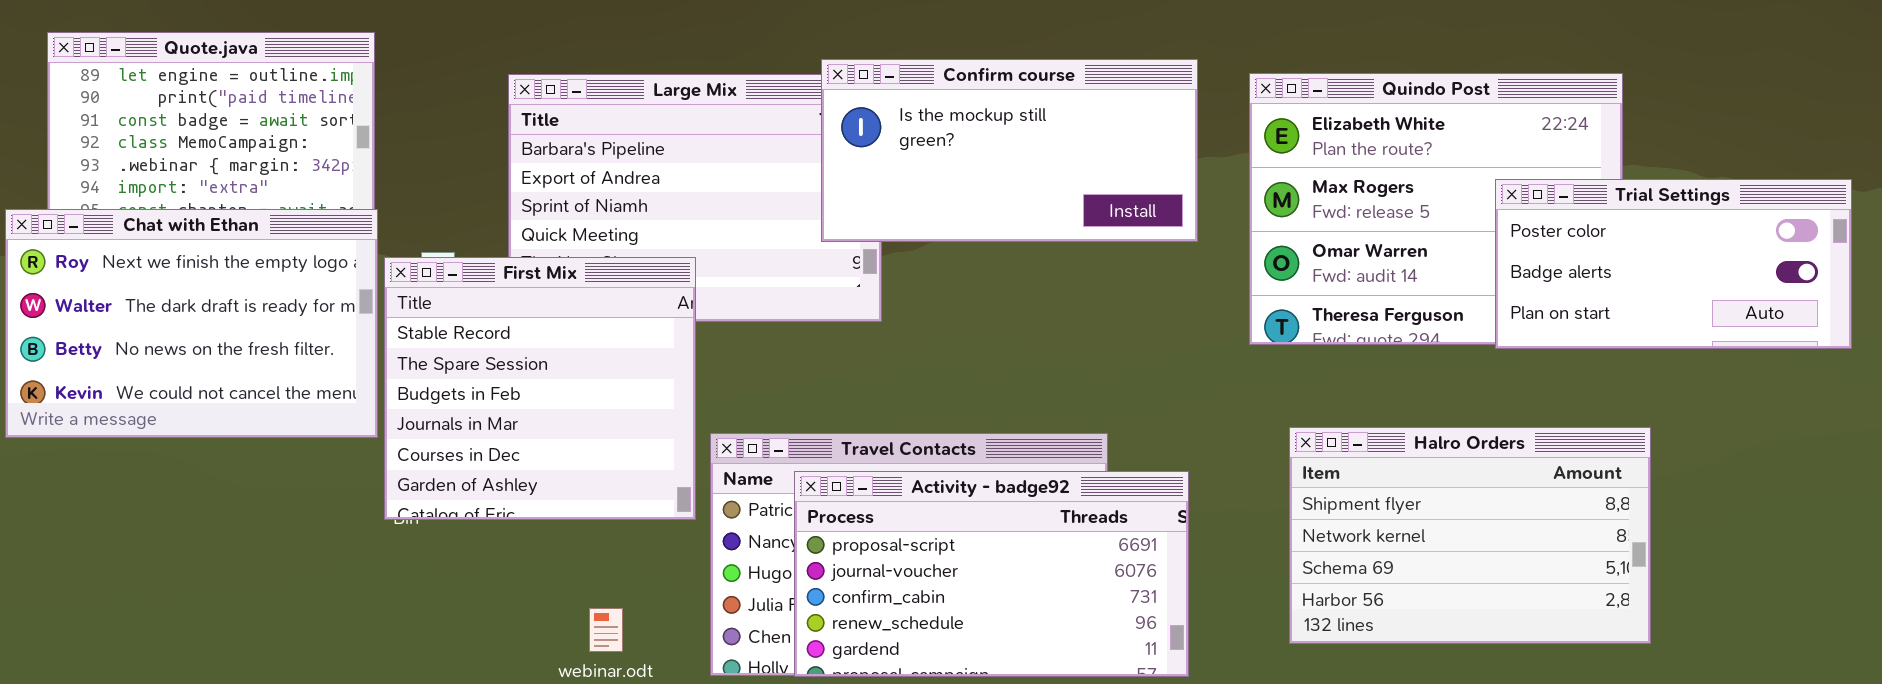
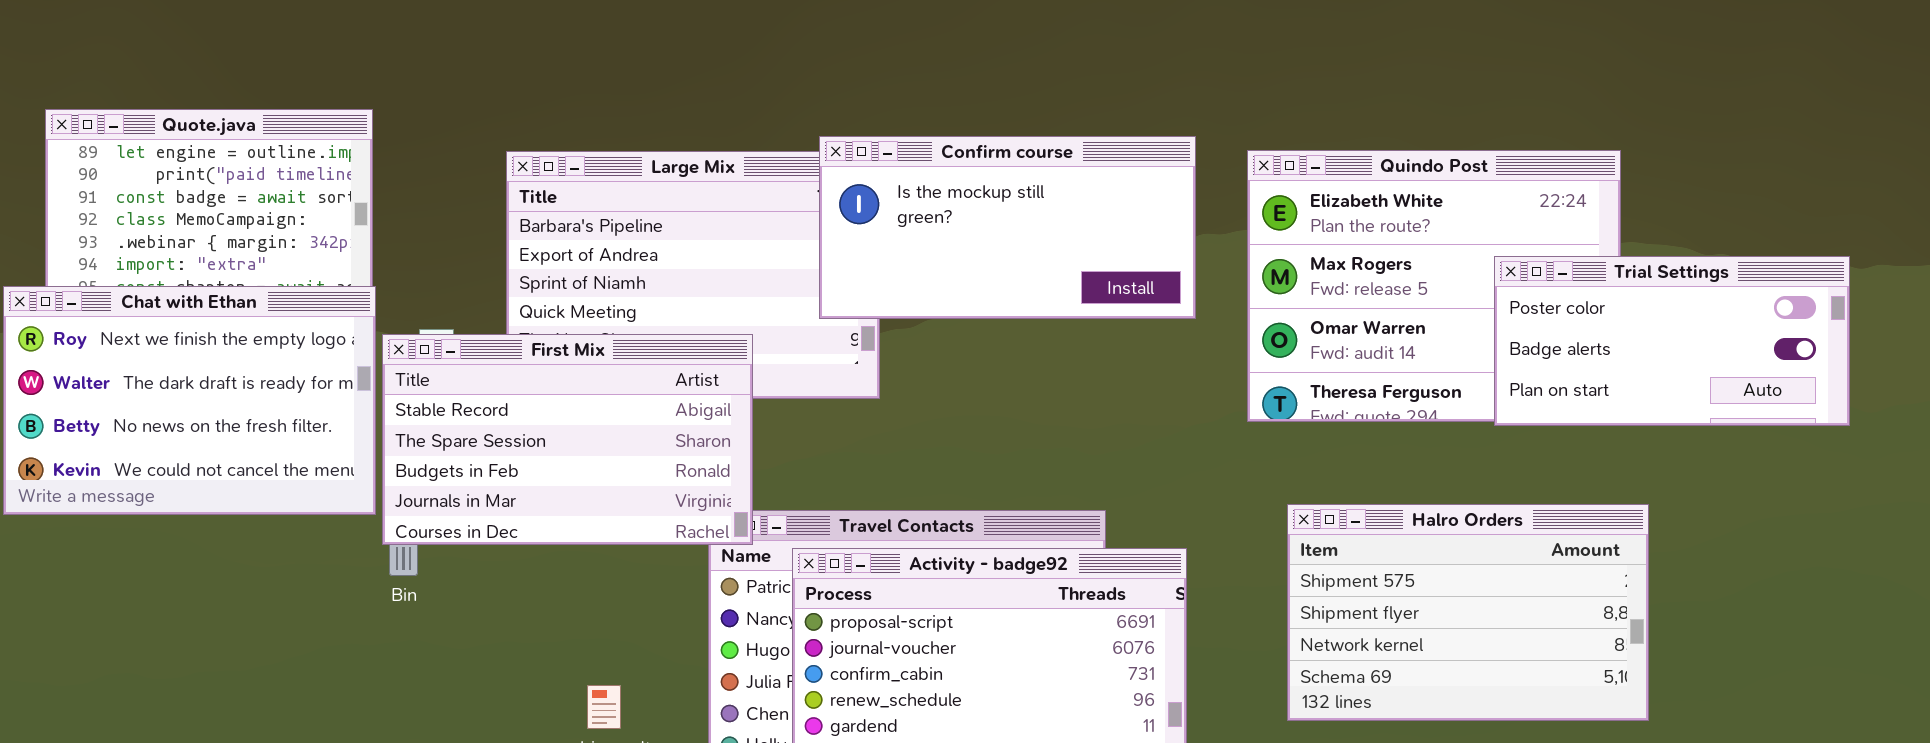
First Mix: [384,257,696,520] -> [382,334,753,545], resized
Halro Orders: [1289,427,1651,644] -> [1287,504,1649,721], scrolled up 1 row

